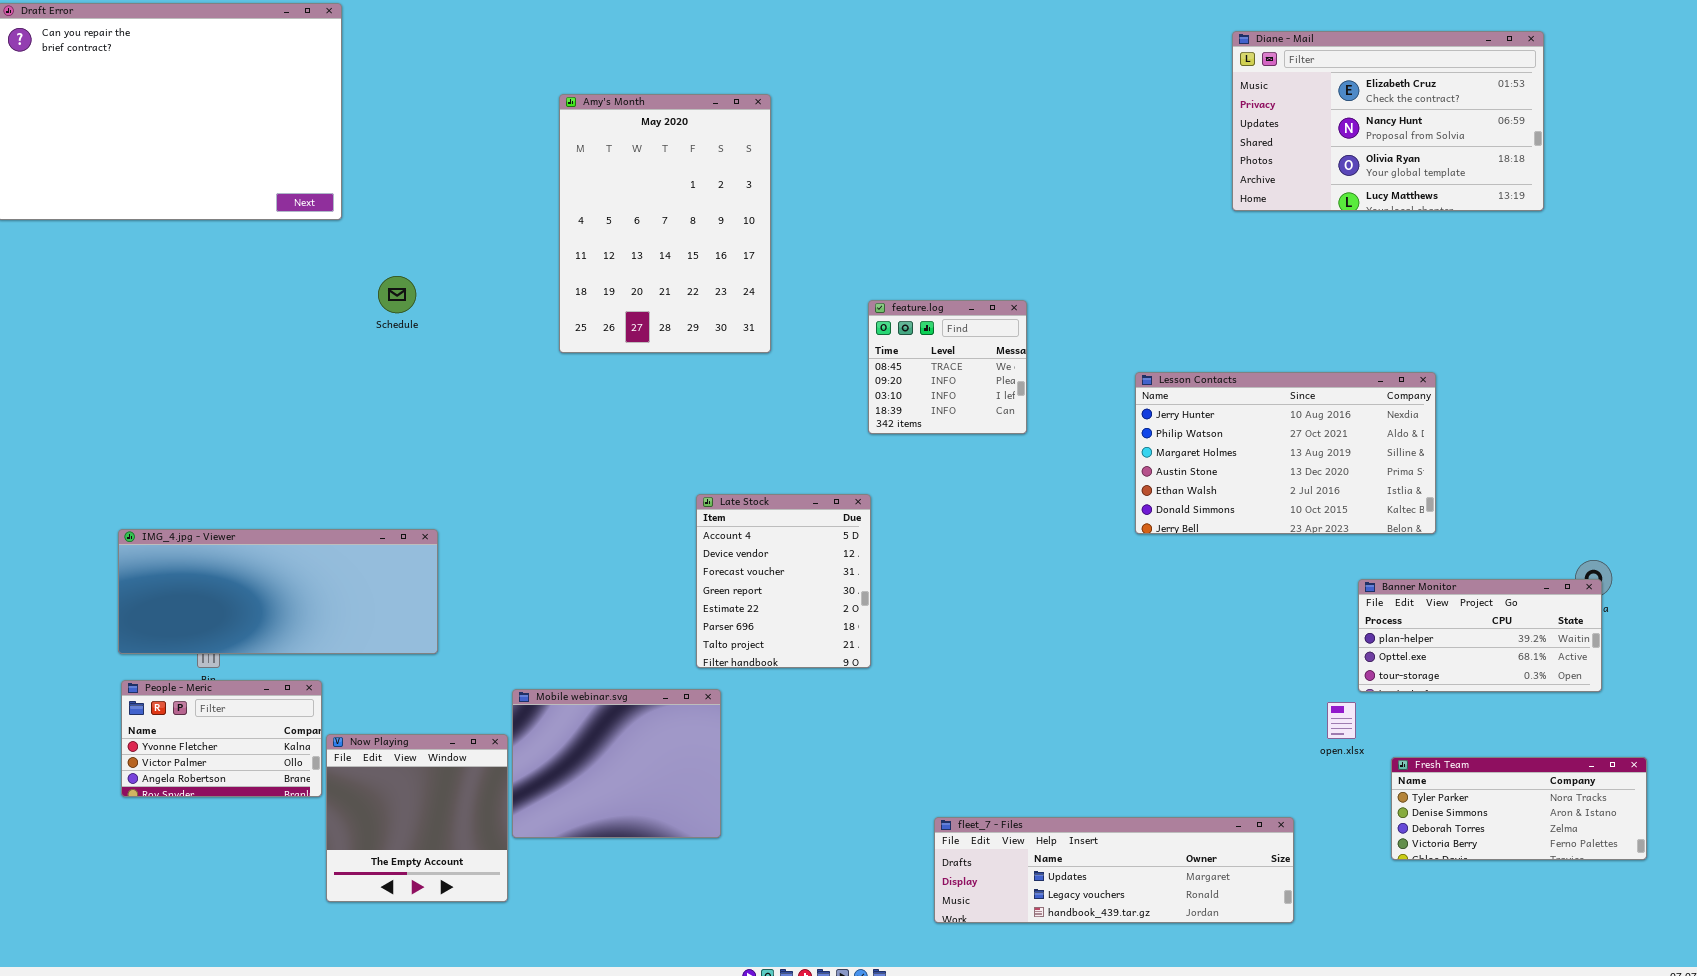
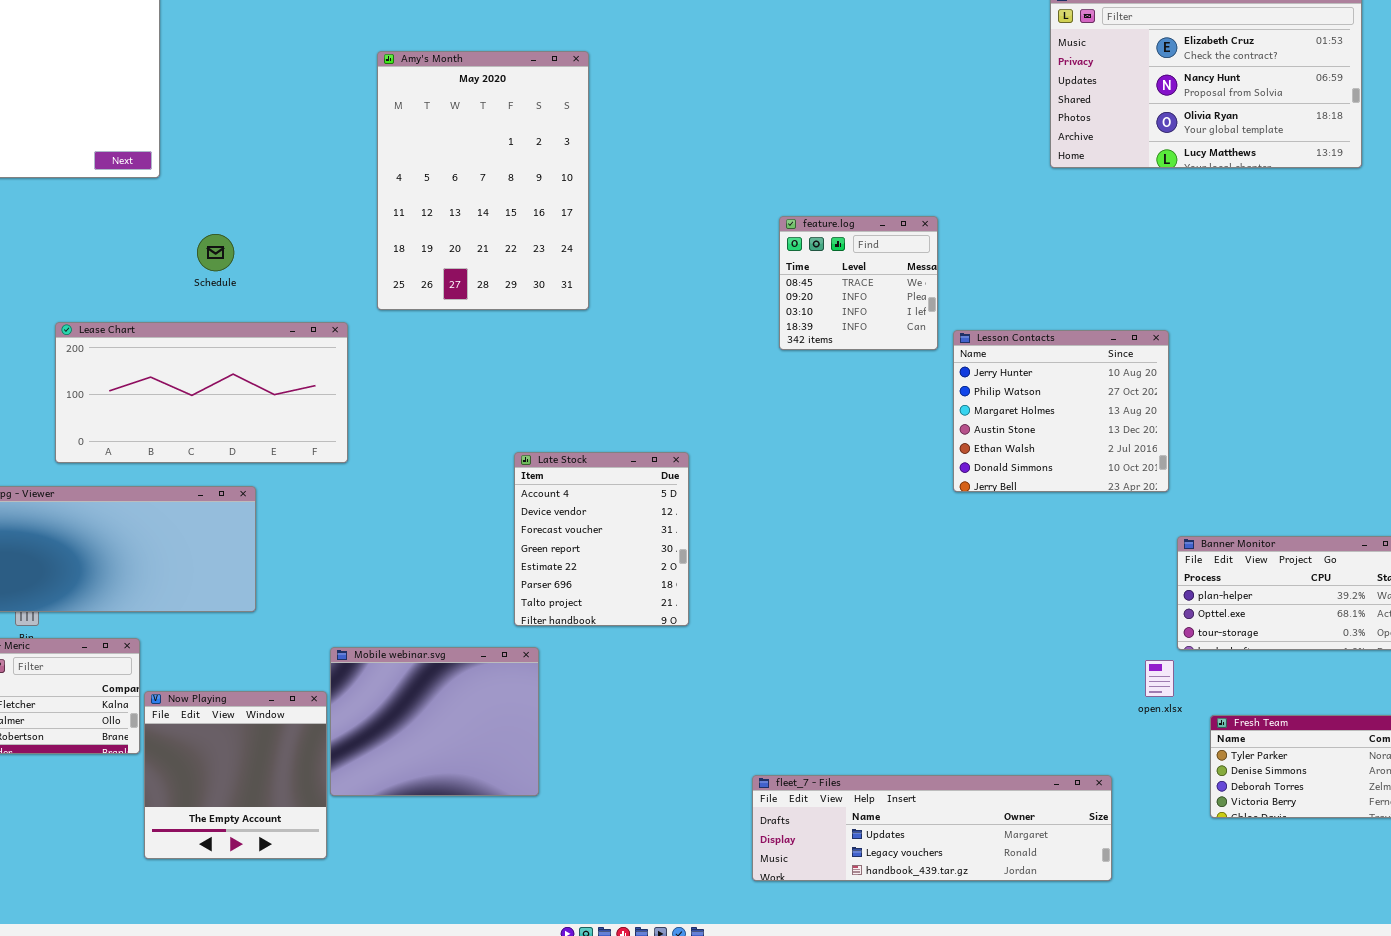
feature.log: [868,300,1027,434] -> [779,216,938,350], moved
Lease Chart: none -> [55,322,348,463], opened
Lesson Contacts: [1135,372,1436,534] -> [953,330,1169,492], resized

